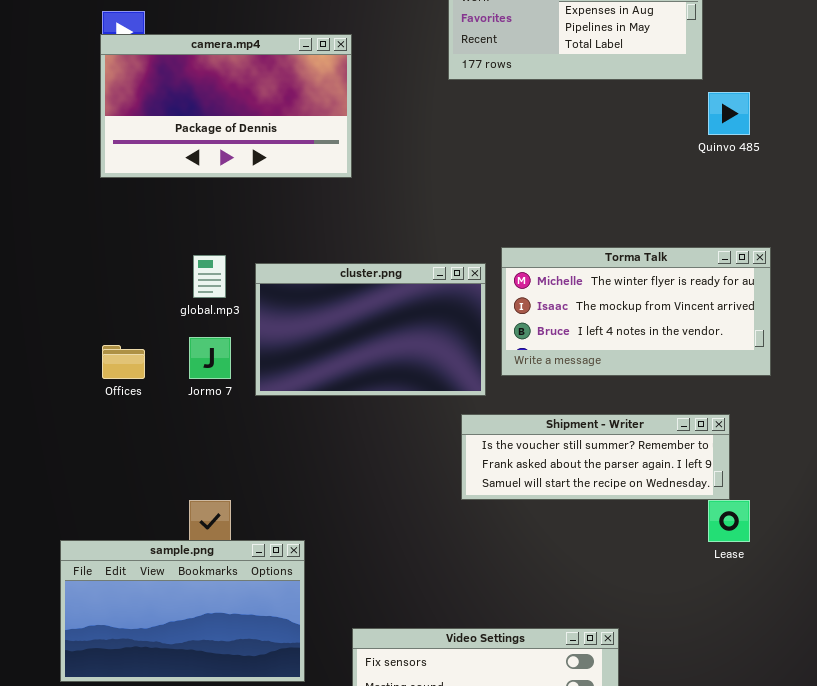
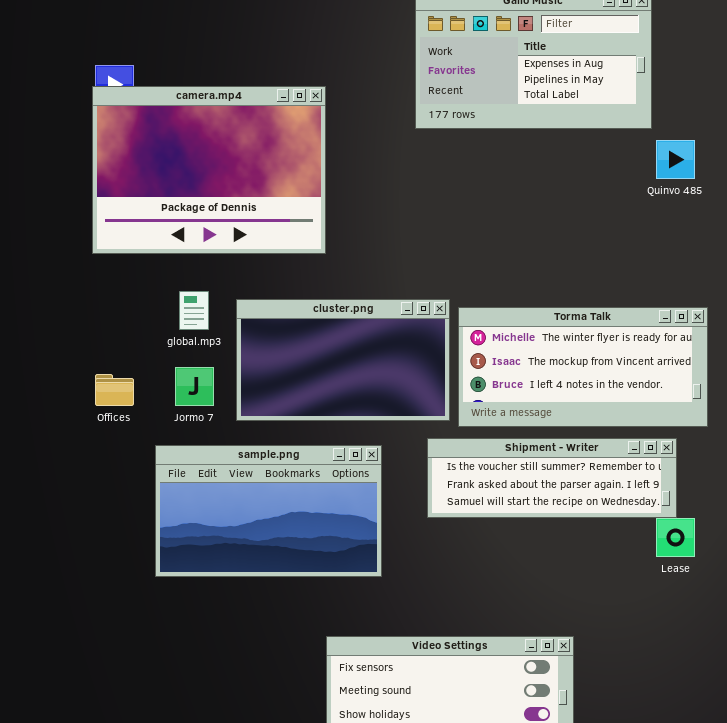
camera.mp4: [100,34,352,178] -> [92,86,326,254], resized
Torma Talk: [501,247,771,376] -> [458,307,708,427], moved
sample.png: [60,540,305,682] -> [155,445,382,577], moved

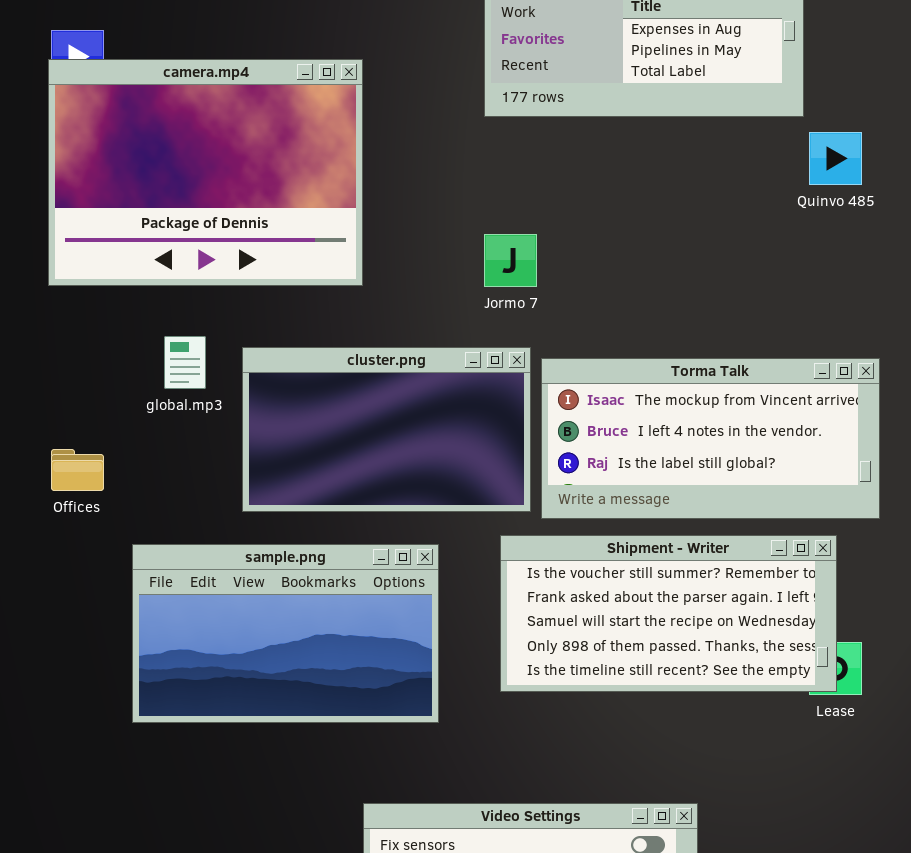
Torma Talk: [458,307,708,427] -> [541,358,880,519], scrolled down 1 row
Jormo 7: [175,367,214,406] -> [484,234,537,287], moved
Shipment - Writer: [427,438,677,518] -> [500,535,837,692], resized

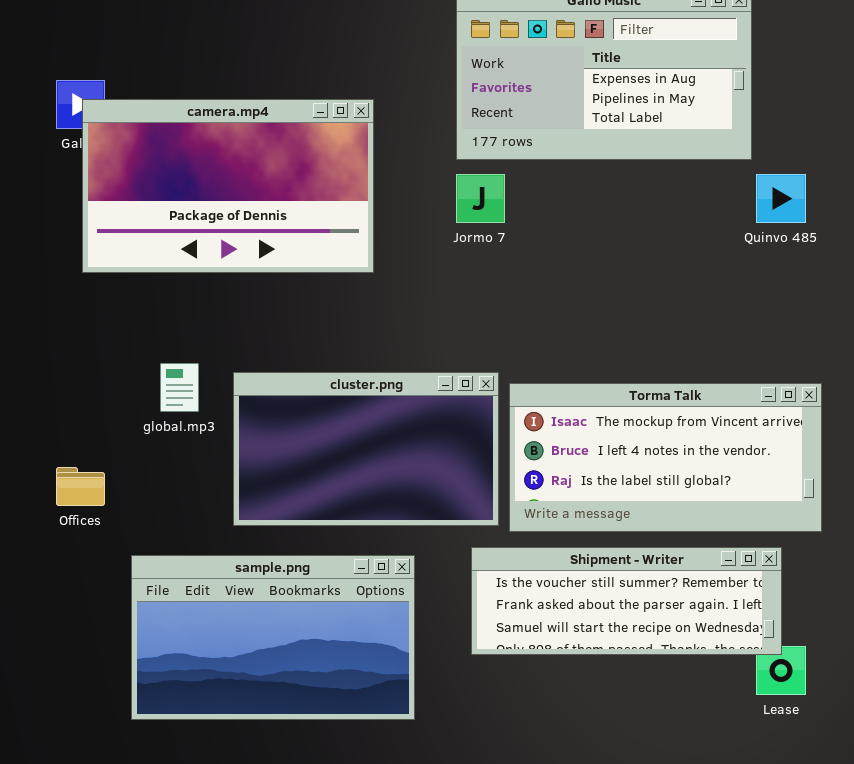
camera.mp4: [48,59,363,286] -> [82,99,374,273], moved, resized
Jormo 7: [484,234,537,287] -> [456,174,505,223], moved
Shipment - Writer: [500,535,837,692] -> [471,547,782,655], resized

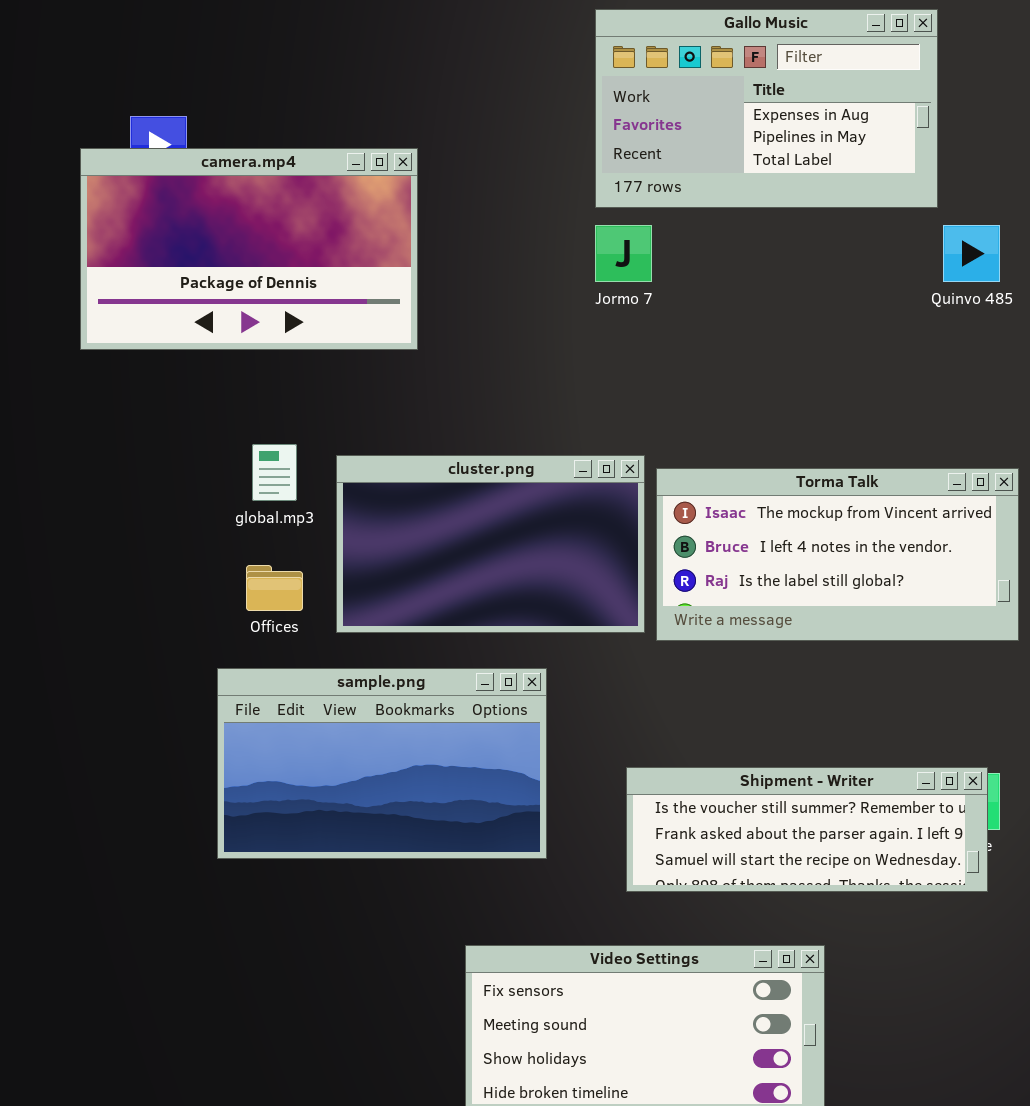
camera.mp4: [82,99,374,273] -> [80,148,418,350], moved
Offices: [56,467,105,506] -> [246,565,303,611], moved
Shipment - Writer: [471,547,782,655] -> [626,767,988,892], moved

